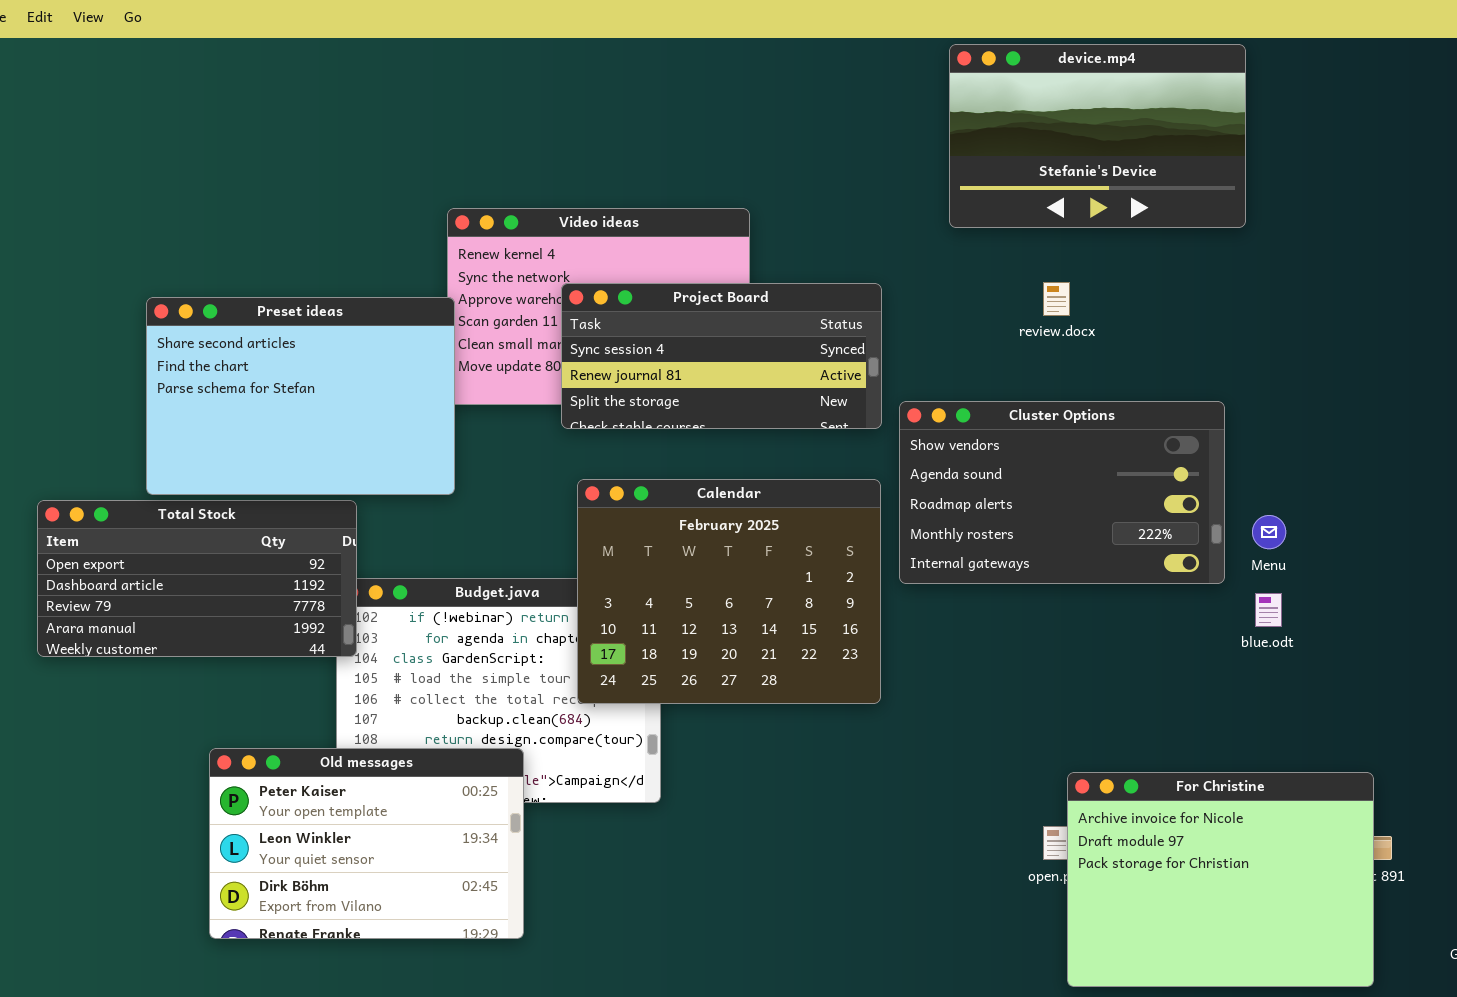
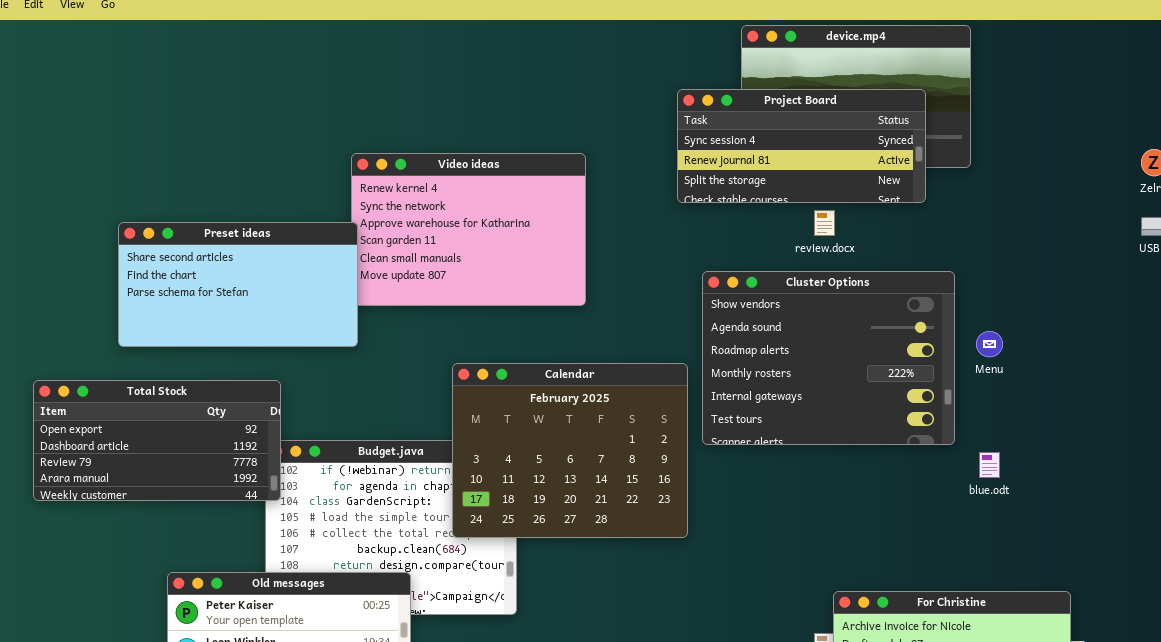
Project Board: [561,283,882,429] -> [677,89,926,203], moved
Preset ideas: [146,297,455,495] -> [118,222,358,347], resized
Cluster Options: [899,401,1225,584] -> [702,271,955,445], resized
Menu: [1252,515,1286,549] -> [976,331,1003,357], moved

